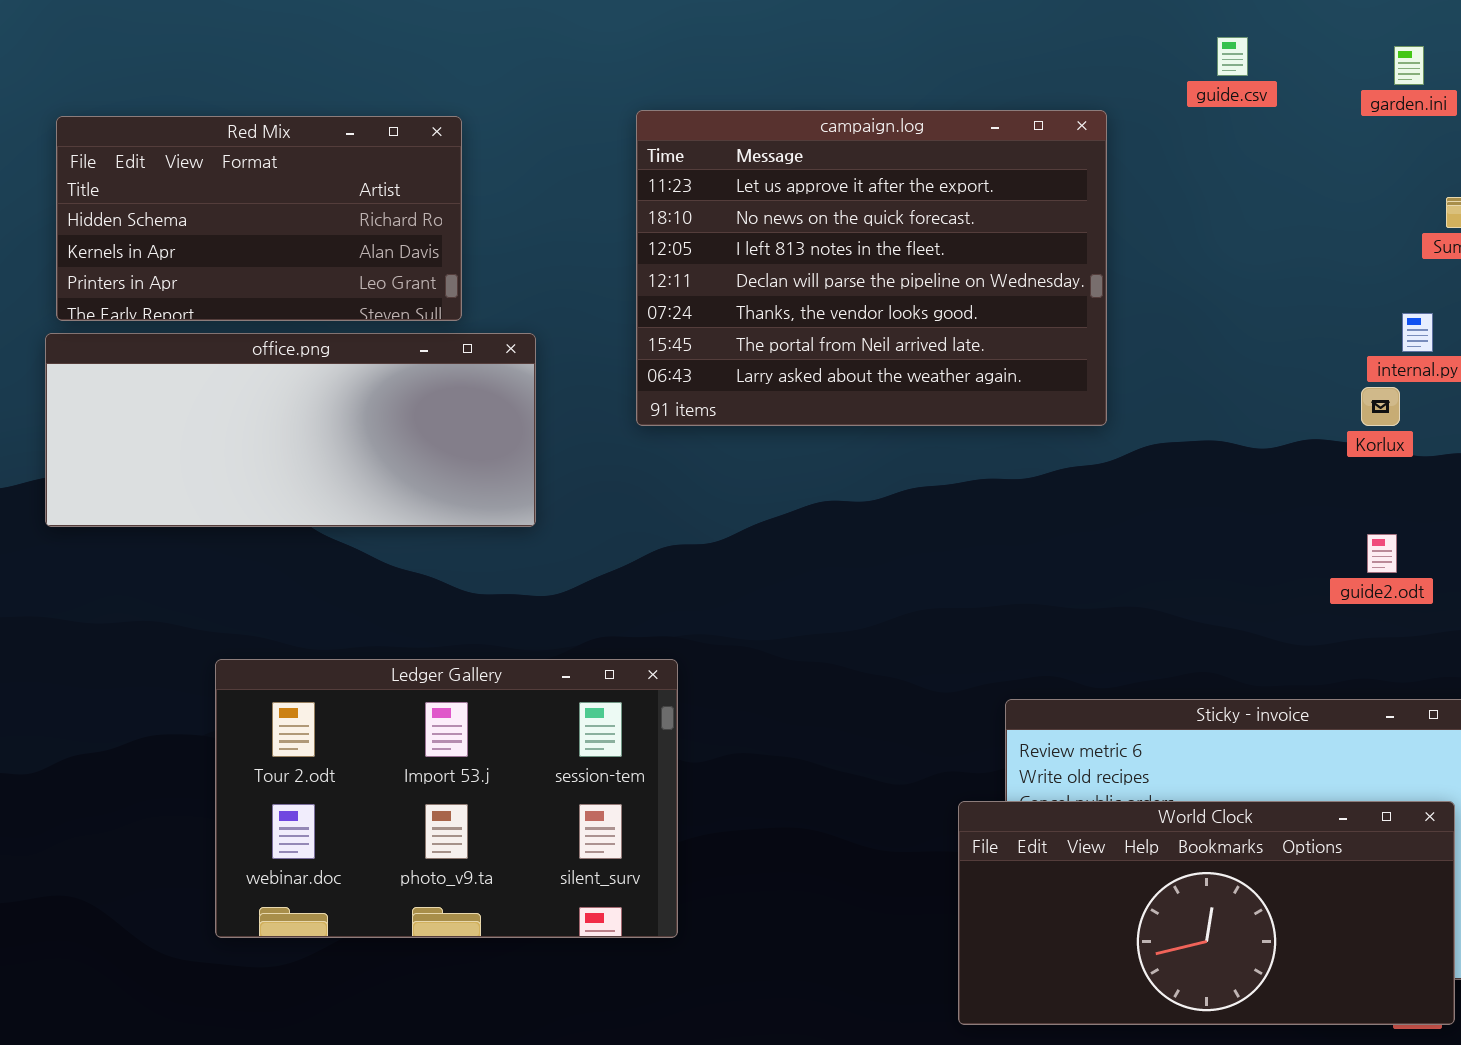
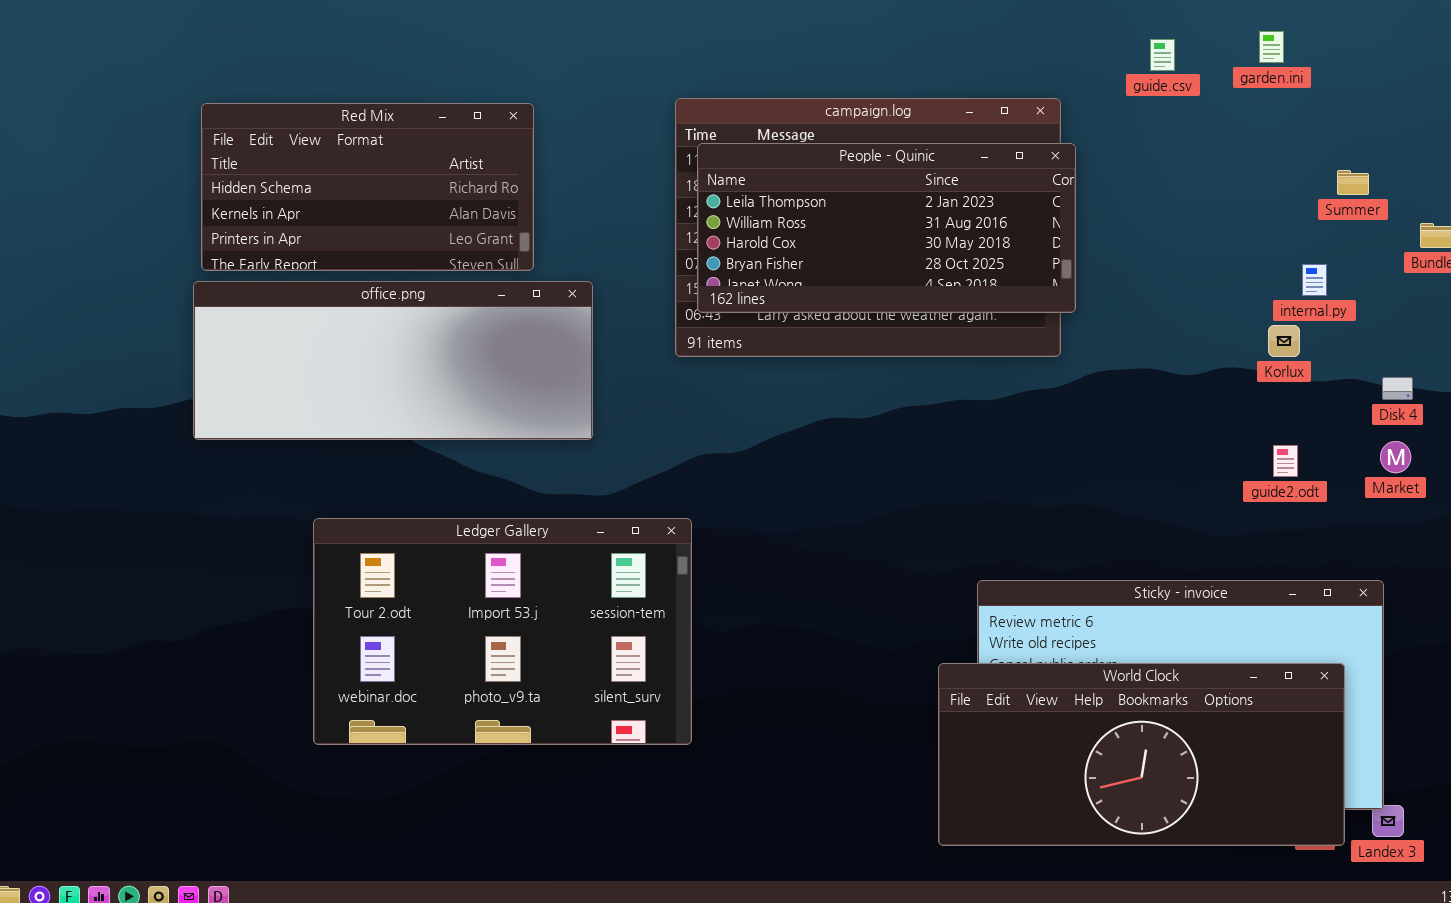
garden.ini: [1394,46,1424,85] -> [1259,31,1284,63], moved
People - Quinic: none -> [697,143,1076,313], opened
Ledger Gallery: [215,659,678,938] -> [313,518,692,745], moved

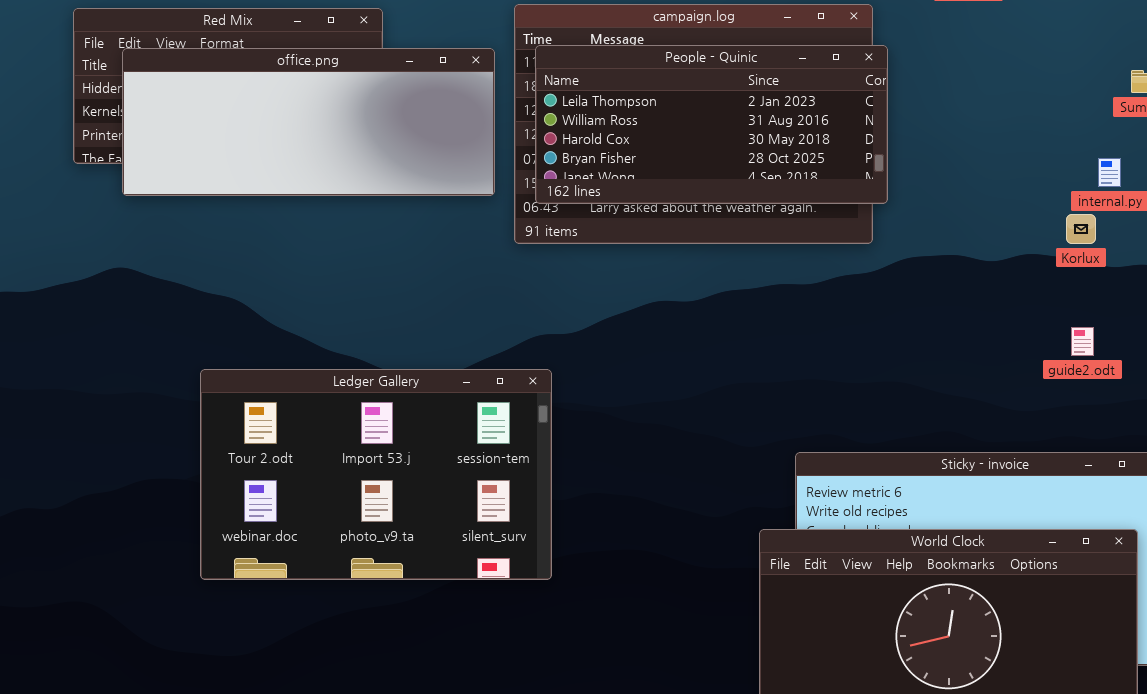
office.png: [193,281,593,440] -> [122,48,495,196], moved
Ledger Gallery: [313,518,692,745] -> [200,369,552,580], moved

